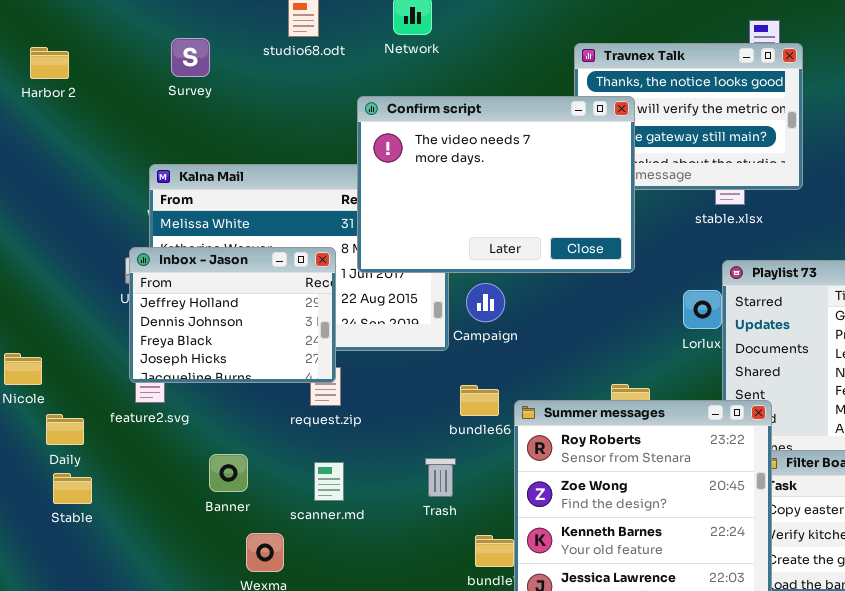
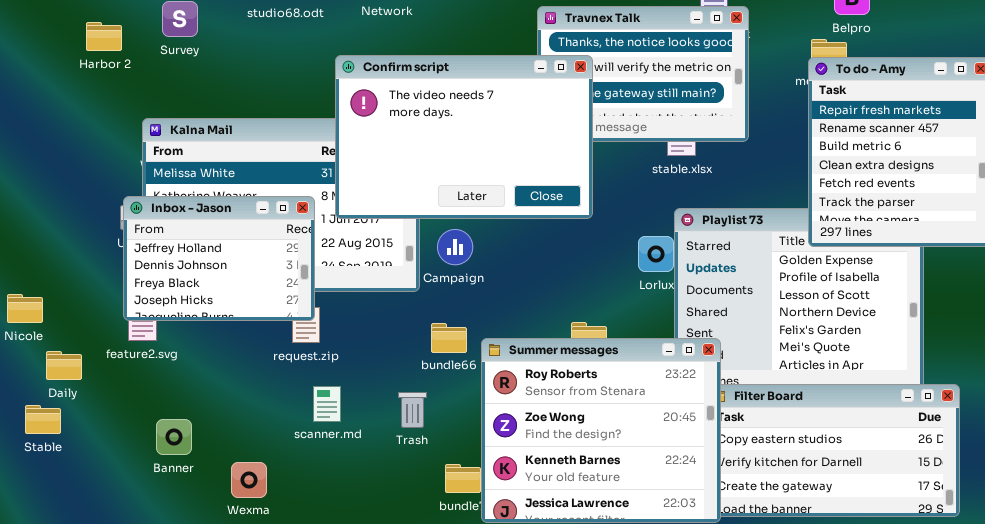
Harbor 2: [30,47,69,79] -> [86,22,122,51], moved
Banner: [209,454,248,492] -> [156,419,192,455], moved
scanner.md: [314,462,344,501] -> [313,386,341,422], moved
Stable: [53,473,92,504] -> [25,405,61,434], moved

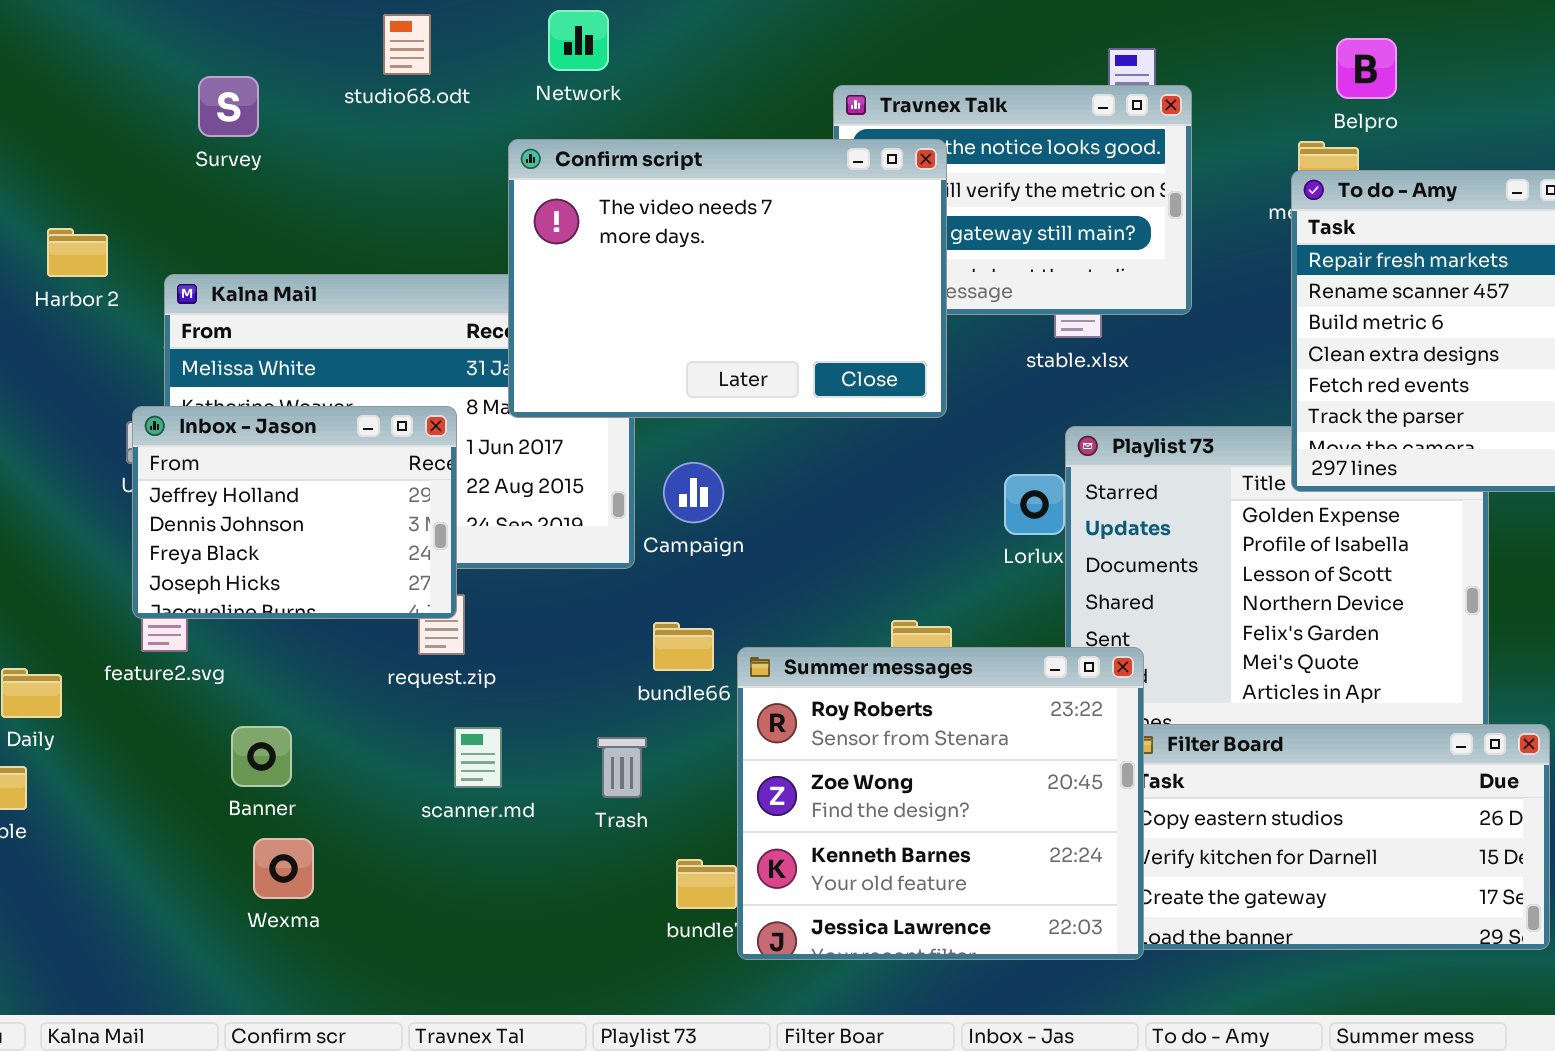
Harbor 2: [86,22,122,51] -> [47,228,108,277], moved
Confirm script: [335,55,593,219] -> [508,139,947,418], moved
Banner: [156,419,192,455] -> [231,726,292,787], moved
Wexma: [231,462,267,498] -> [253,838,314,899], moved

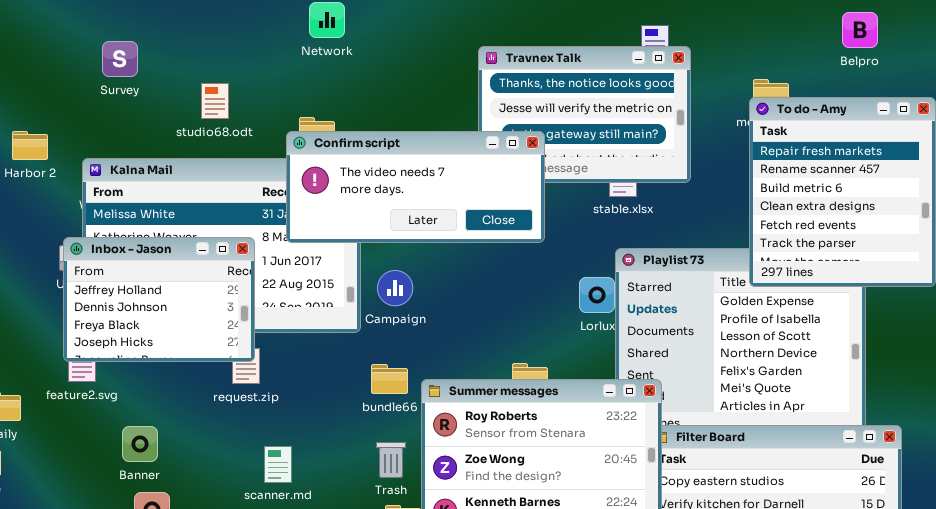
studio68.odt: [383,14,431,75] -> [201,83,229,119], moved
Belpro: [1336,38,1397,99] -> [842,12,878,48], moved
Confirm script: [508,139,947,418] -> [286,131,545,243], resized
scanner.md: [454,727,502,788] -> [264,446,292,483], moved
Trash: [597,737,647,798] -> [376,442,406,478], moved

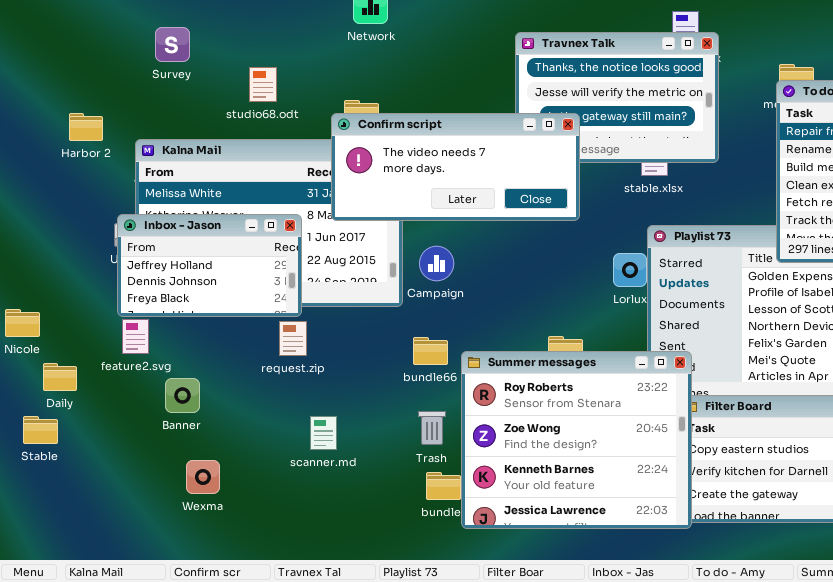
Inbox - Jason: [63,237,255,362] -> [117,214,302,317], resized
Banner: [122,426,158,462] -> [165,378,200,413], moved

